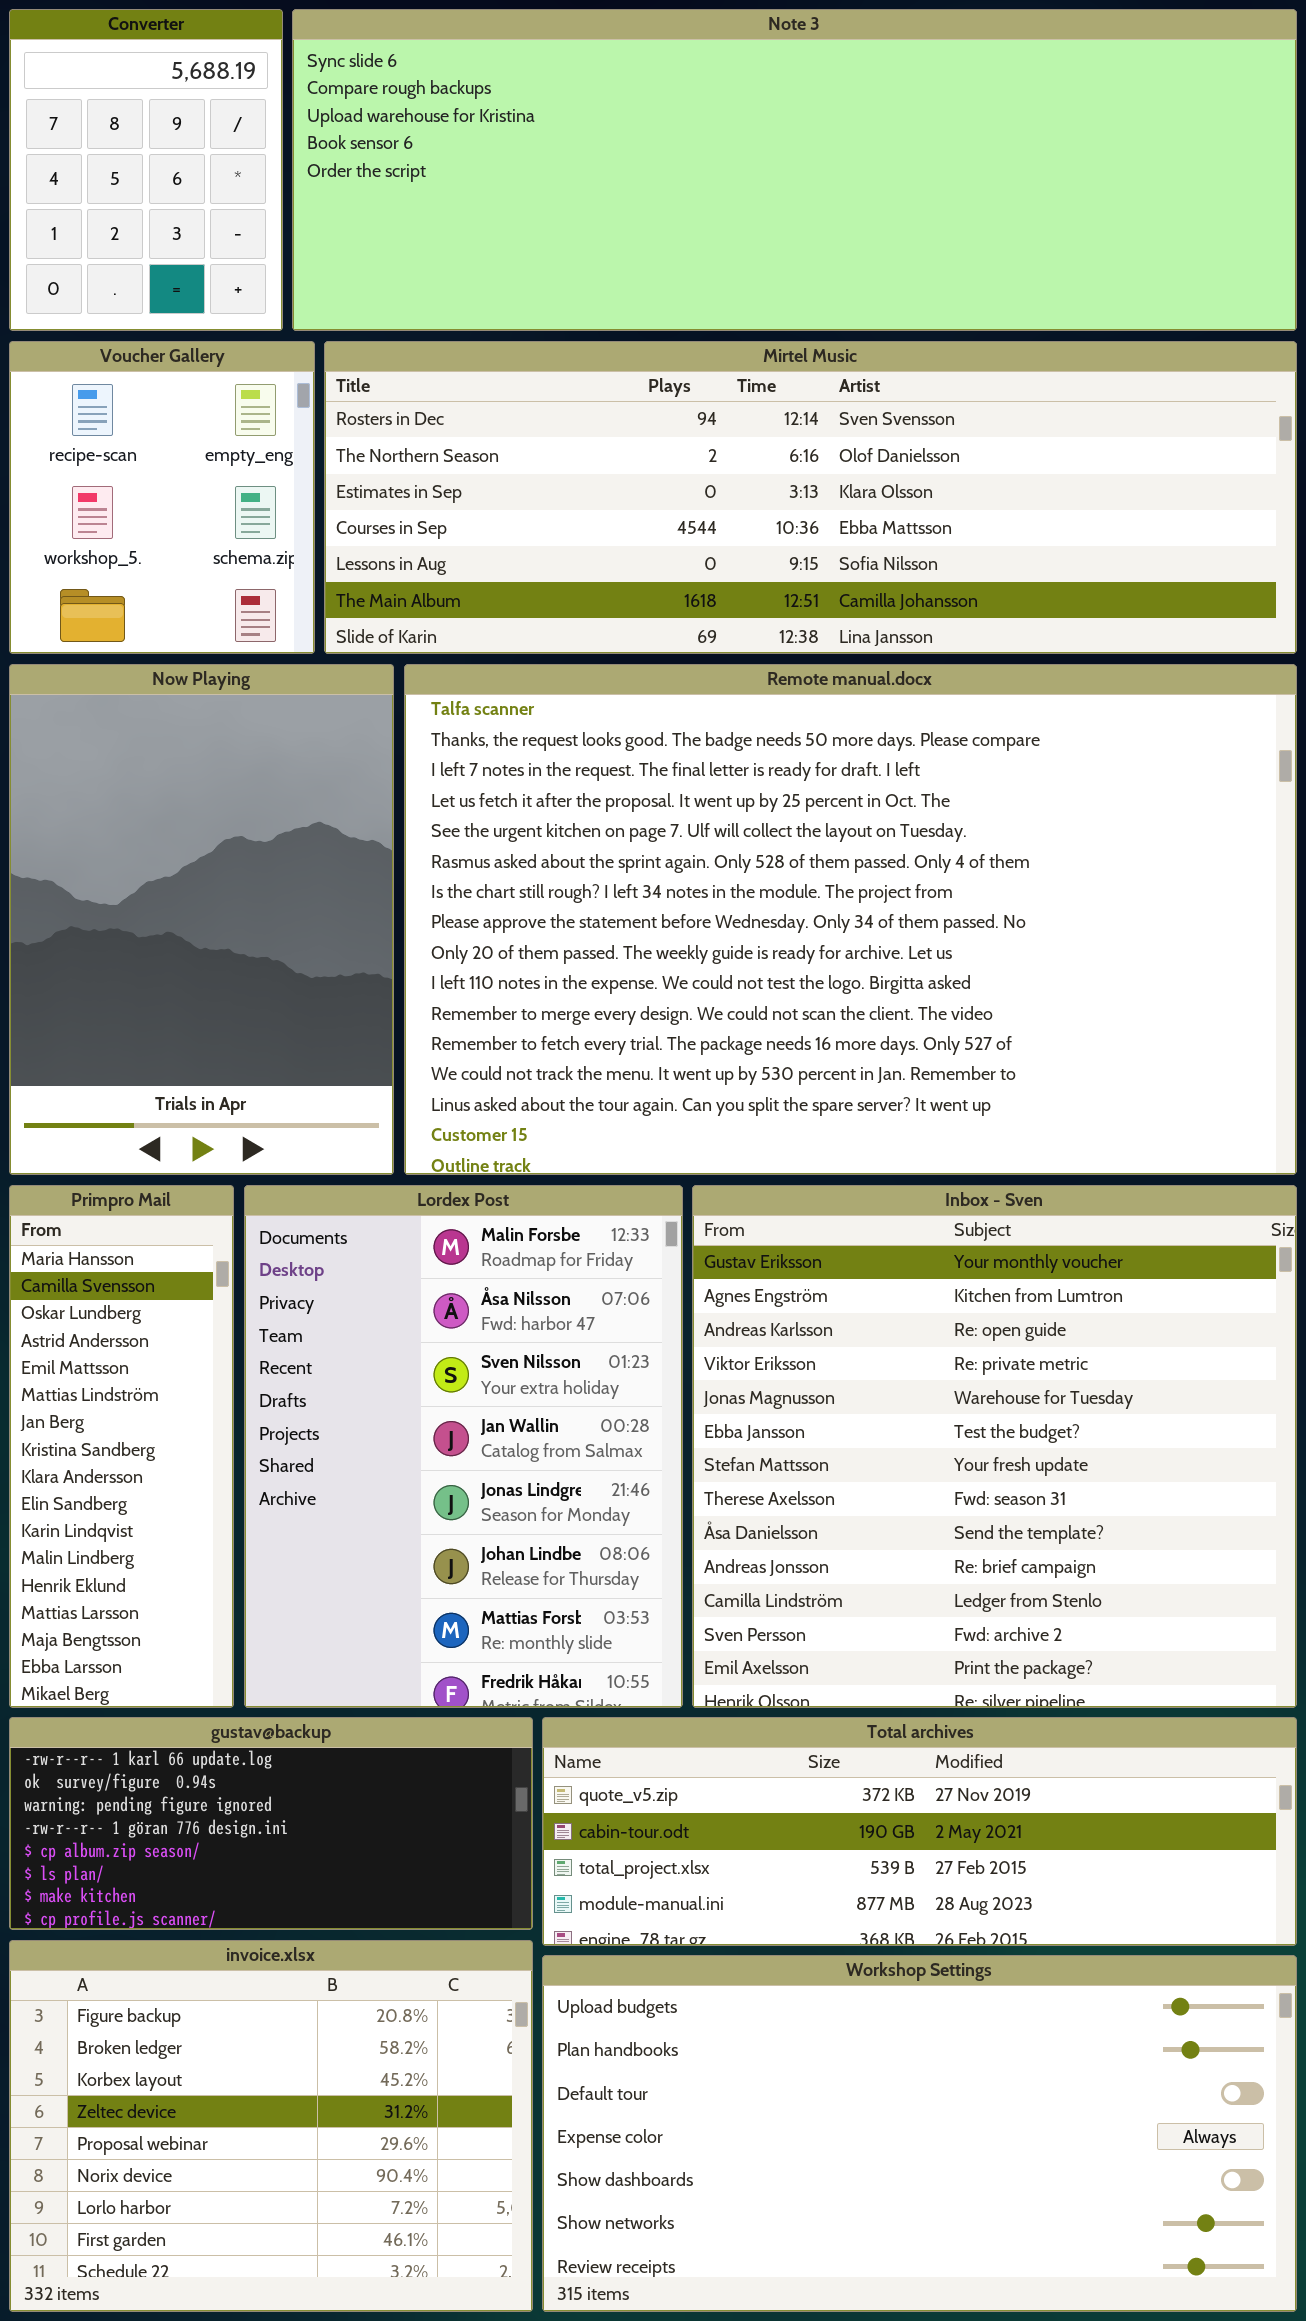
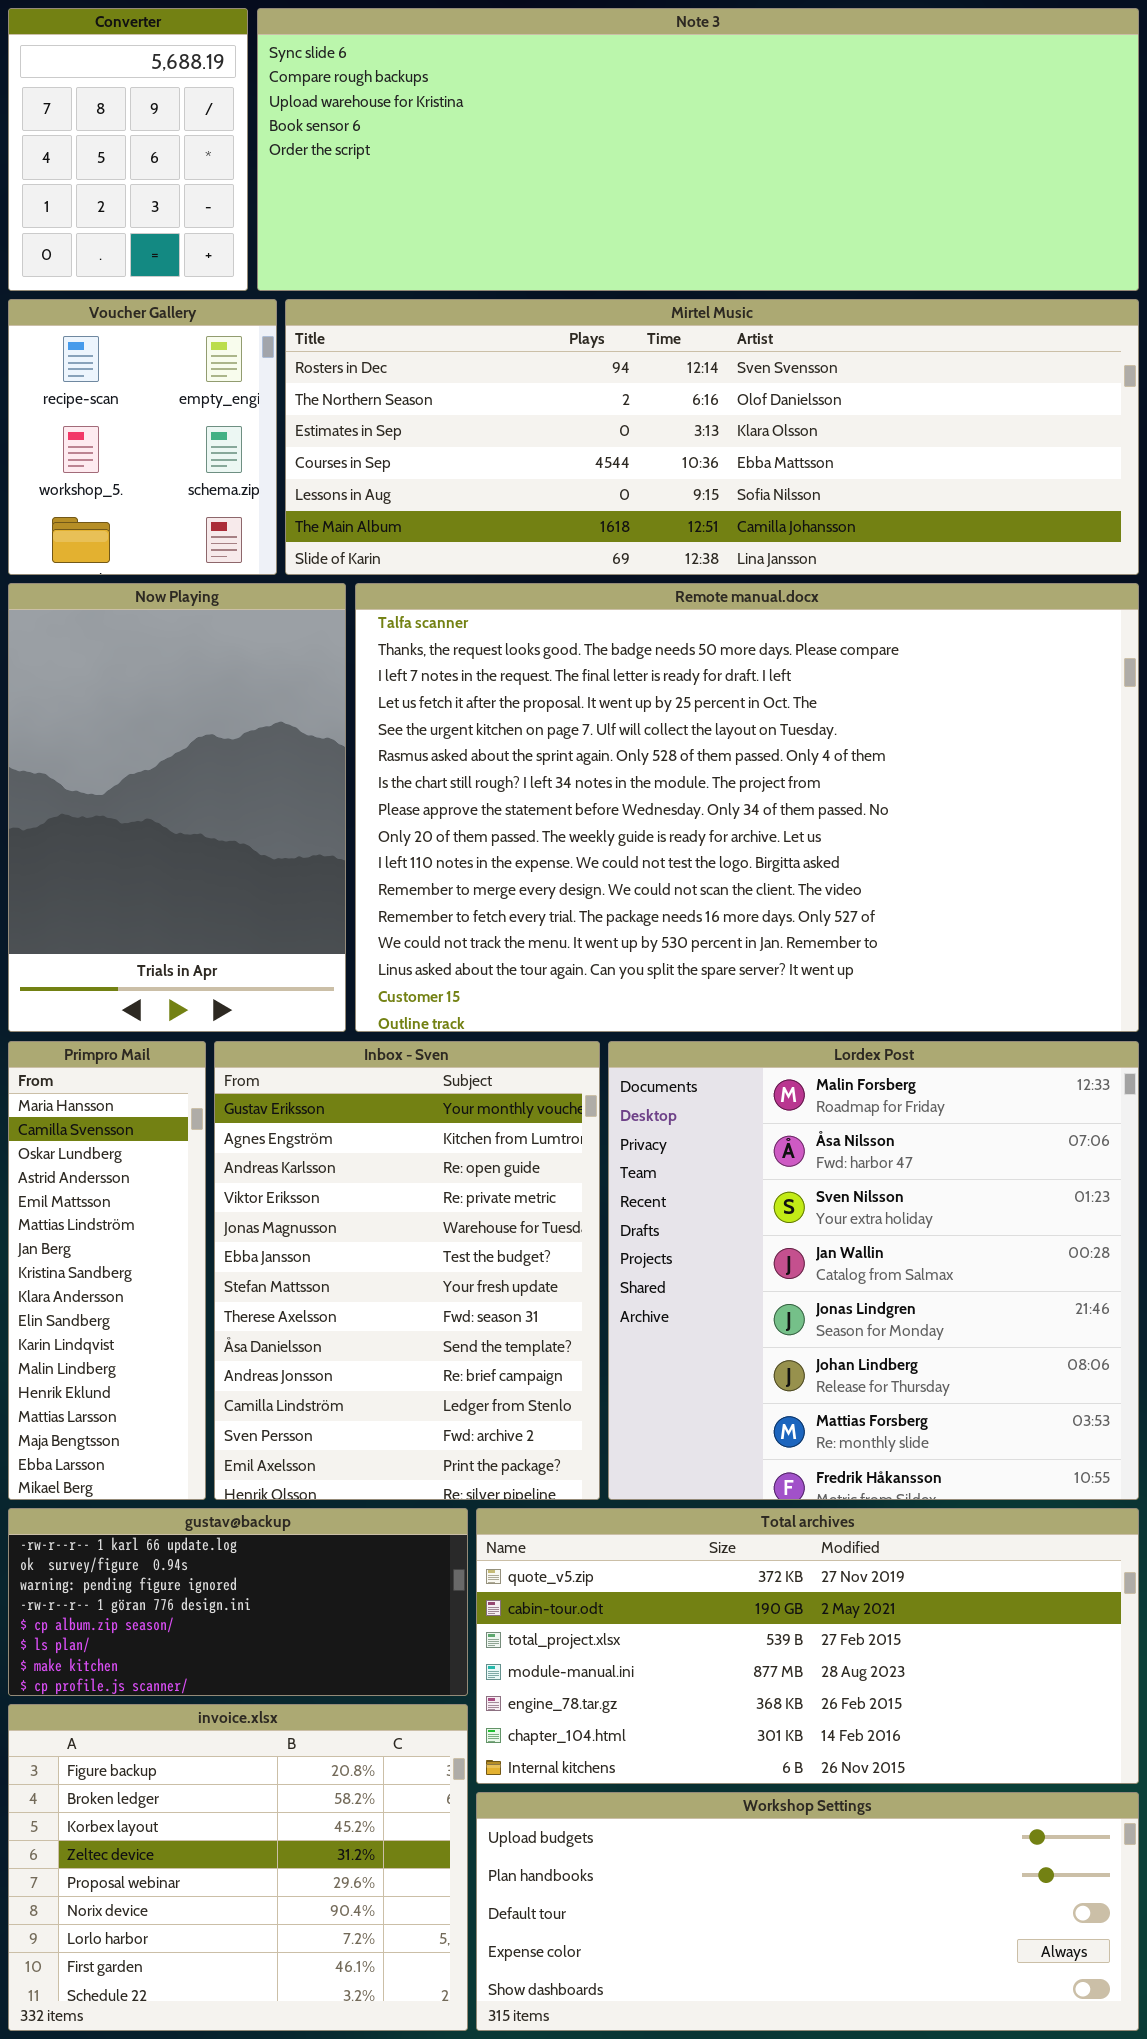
Lordex Post: [244,1185,683,1708] -> [608,1041,1139,1500], moved, resized
Inbox - Sven: [692,1185,1297,1708] -> [214,1041,600,1500], moved, resized
Total archives: [542,1717,1297,1946] -> [476,1508,1139,1784], resized
Workshop Settings: [542,1955,1297,2312] -> [476,1792,1139,2031], resized

